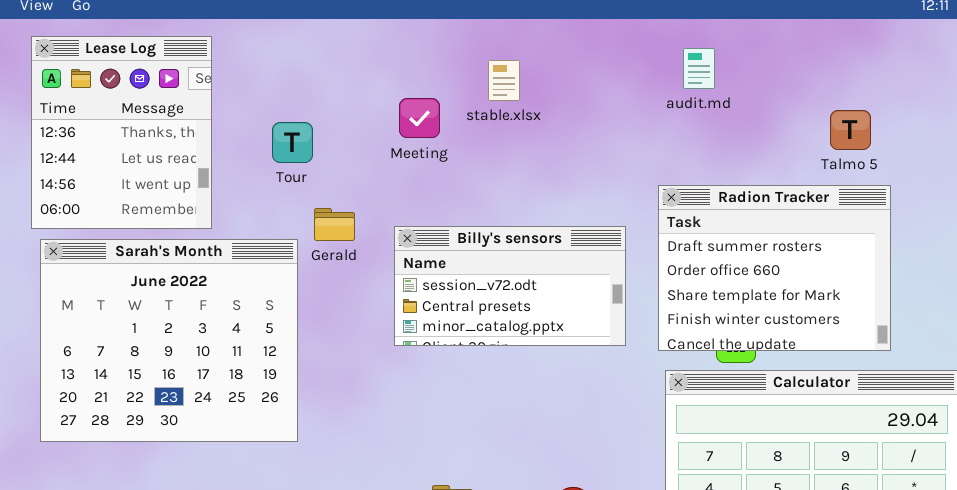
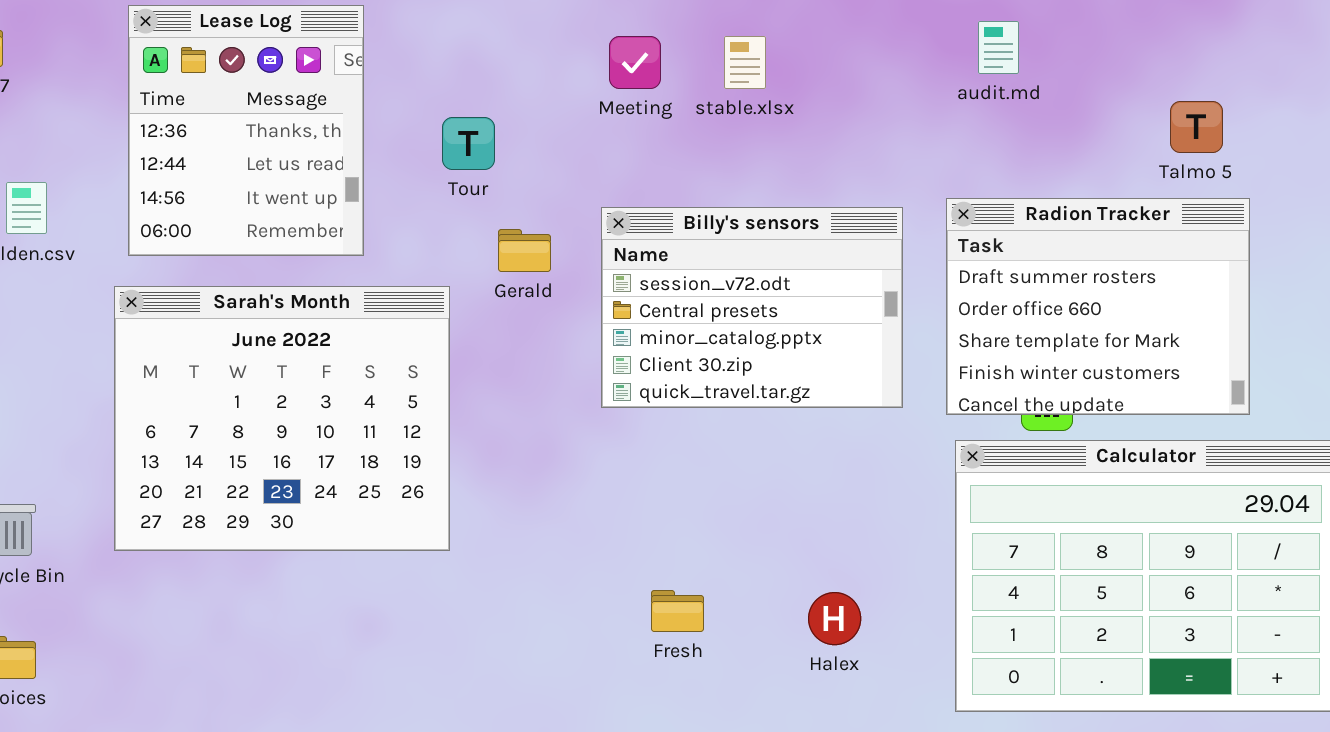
Meeting: [399,98,440,138] -> [609,36,661,89], moved
Billy's sensors: [394,226,626,346] -> [601,207,903,408], resized
Sarah's Month: [40,239,298,442] -> [114,286,450,551], moved

